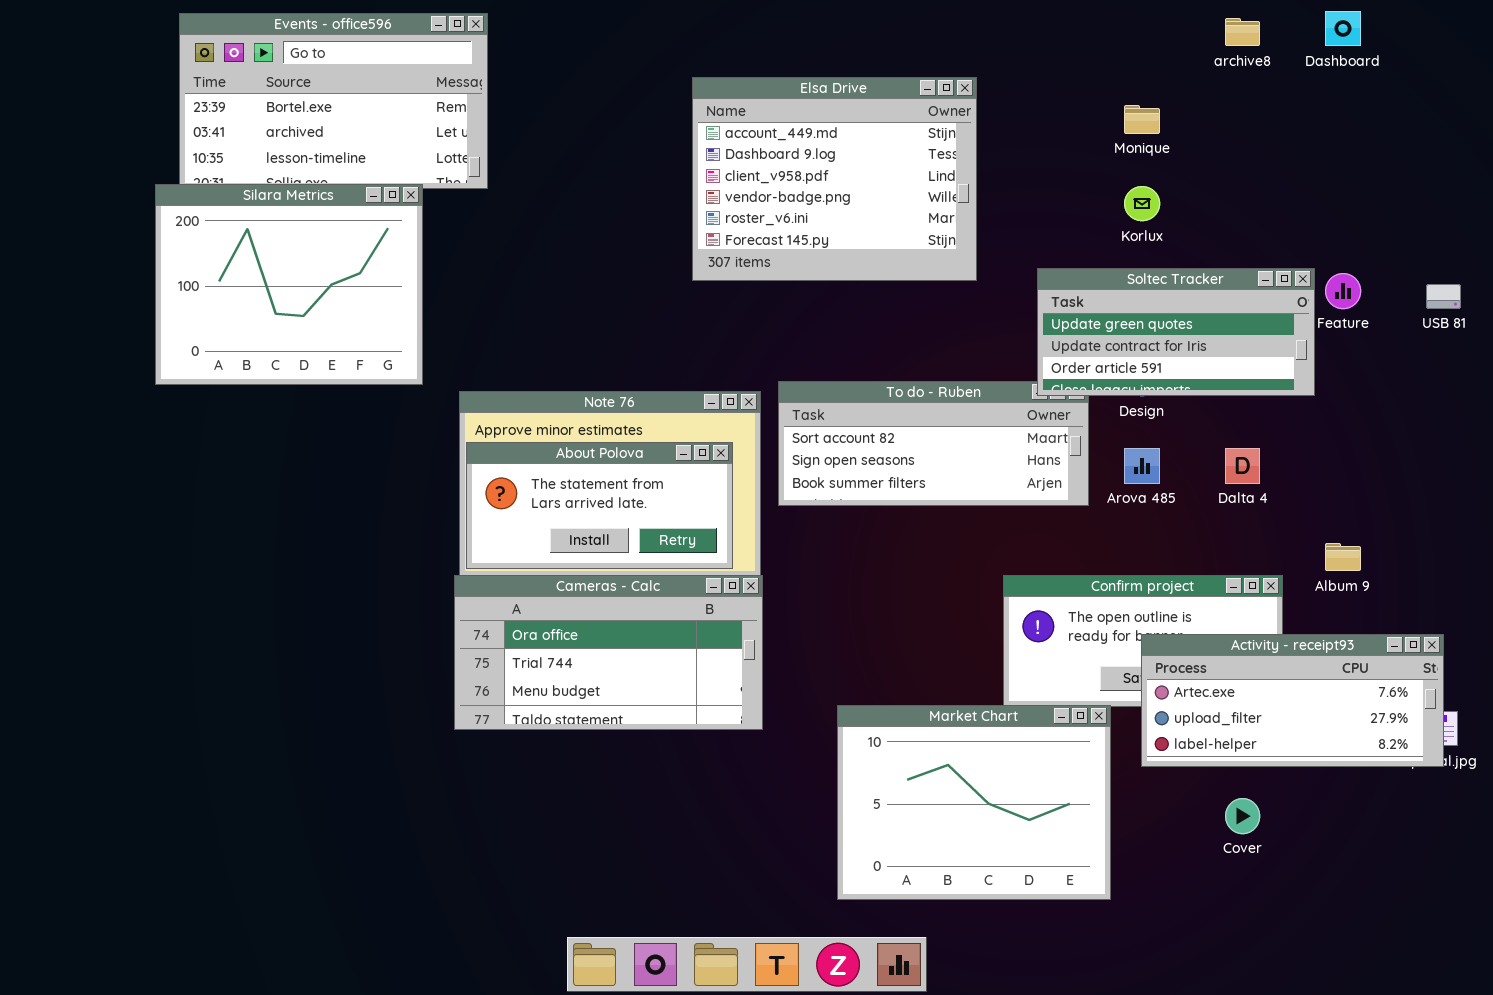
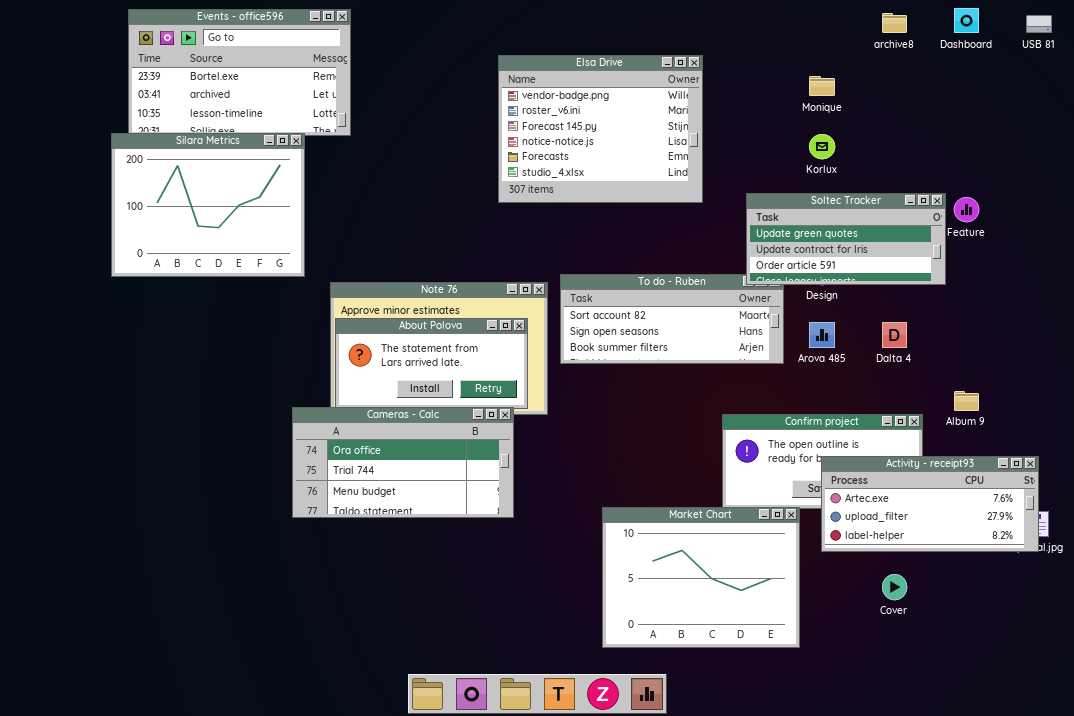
Elsa Drive: [692,77,977,281] -> [498,55,703,203], scrolled down 3 rows
USB 81: [1426,284,1461,309] -> [1026,15,1052,33], moved
Cameras - Calc: [454,575,763,730] -> [292,407,514,518], moved

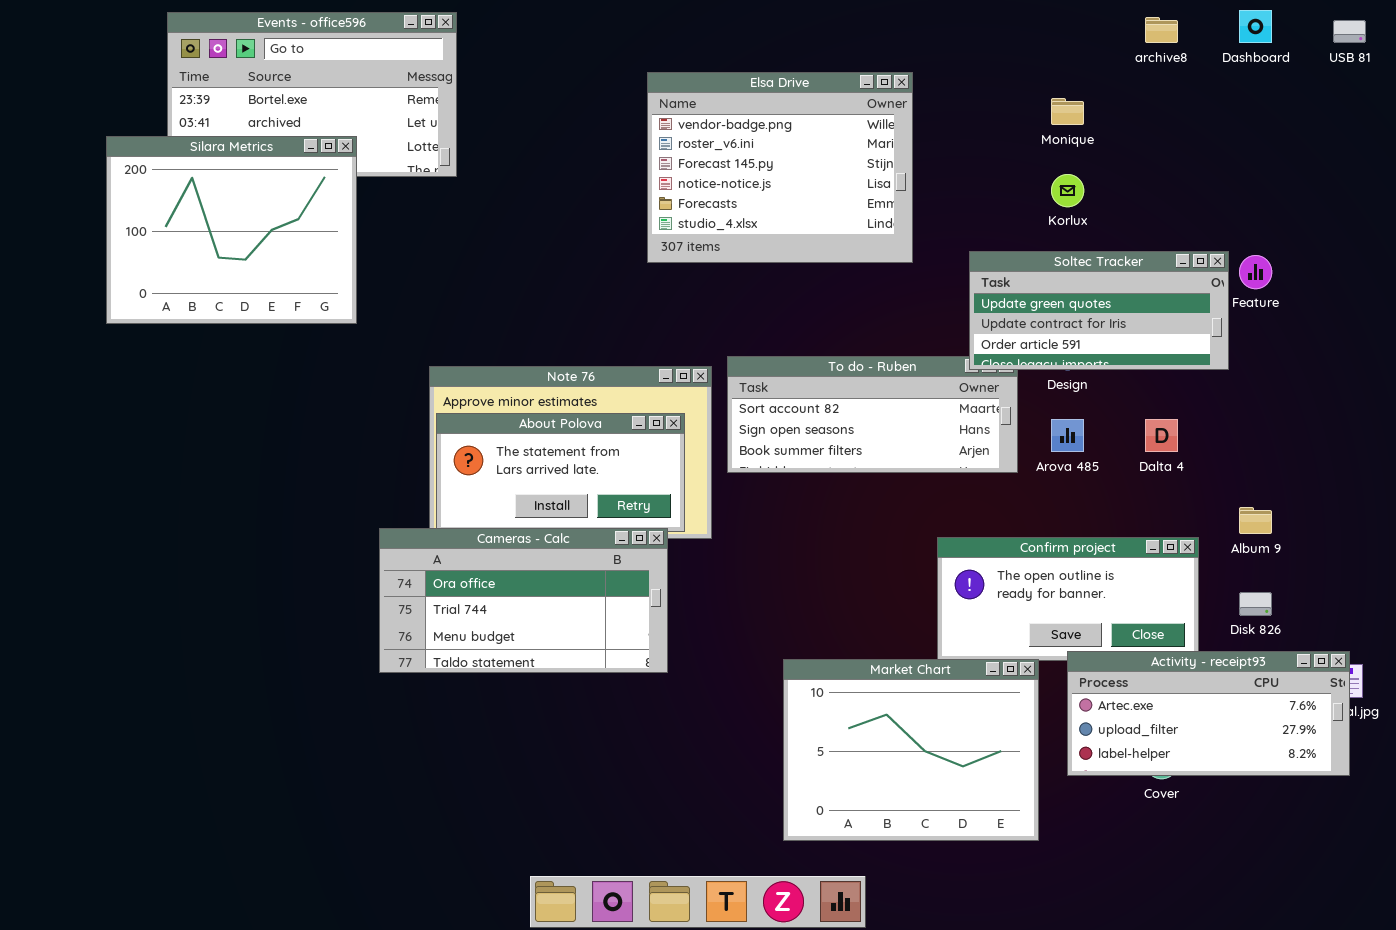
Silara Metrics: [111,133,305,277] -> [106,136,357,324], moved
Activity - receipt93: [821,456,1039,552] -> [1067,651,1350,776], moved

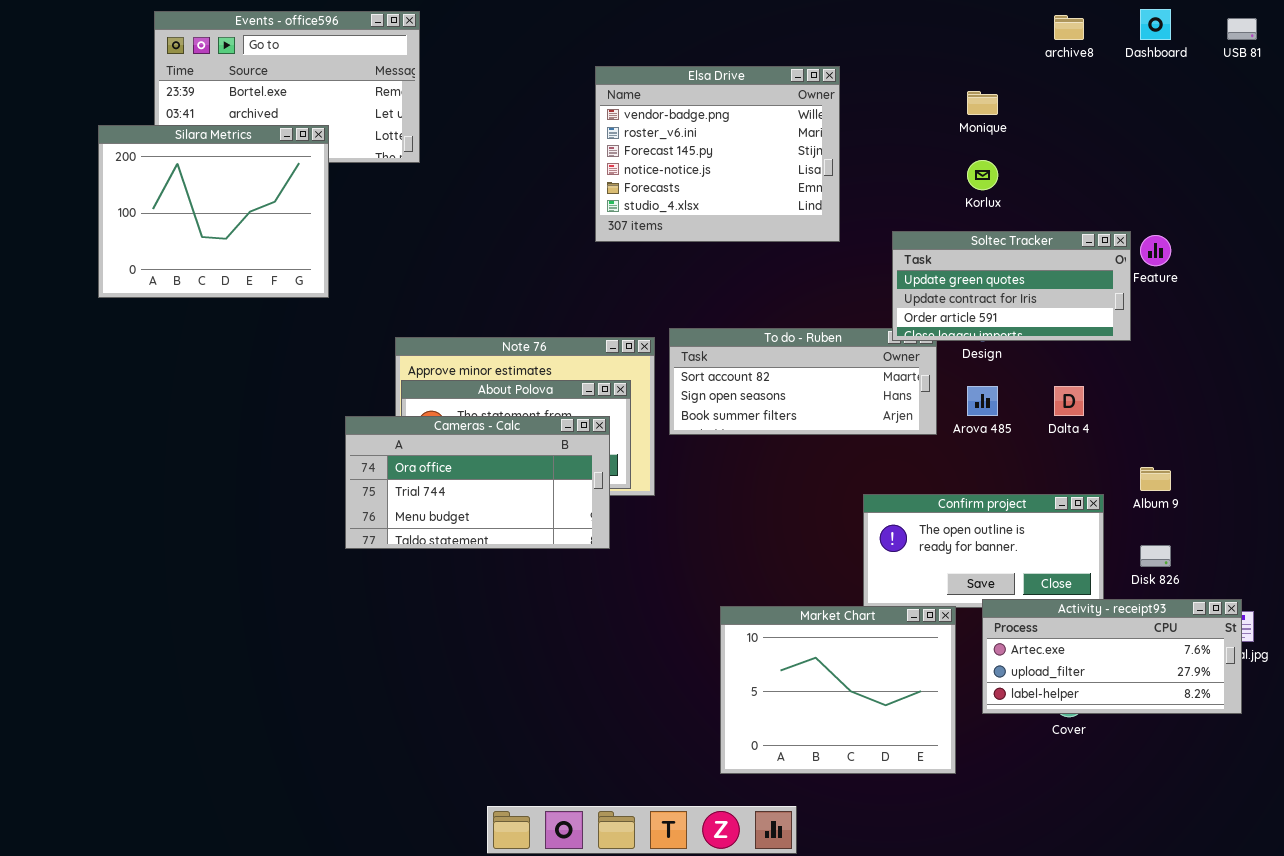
Cameras - Calc: [379,528,668,673] -> [345,416,610,549], moved

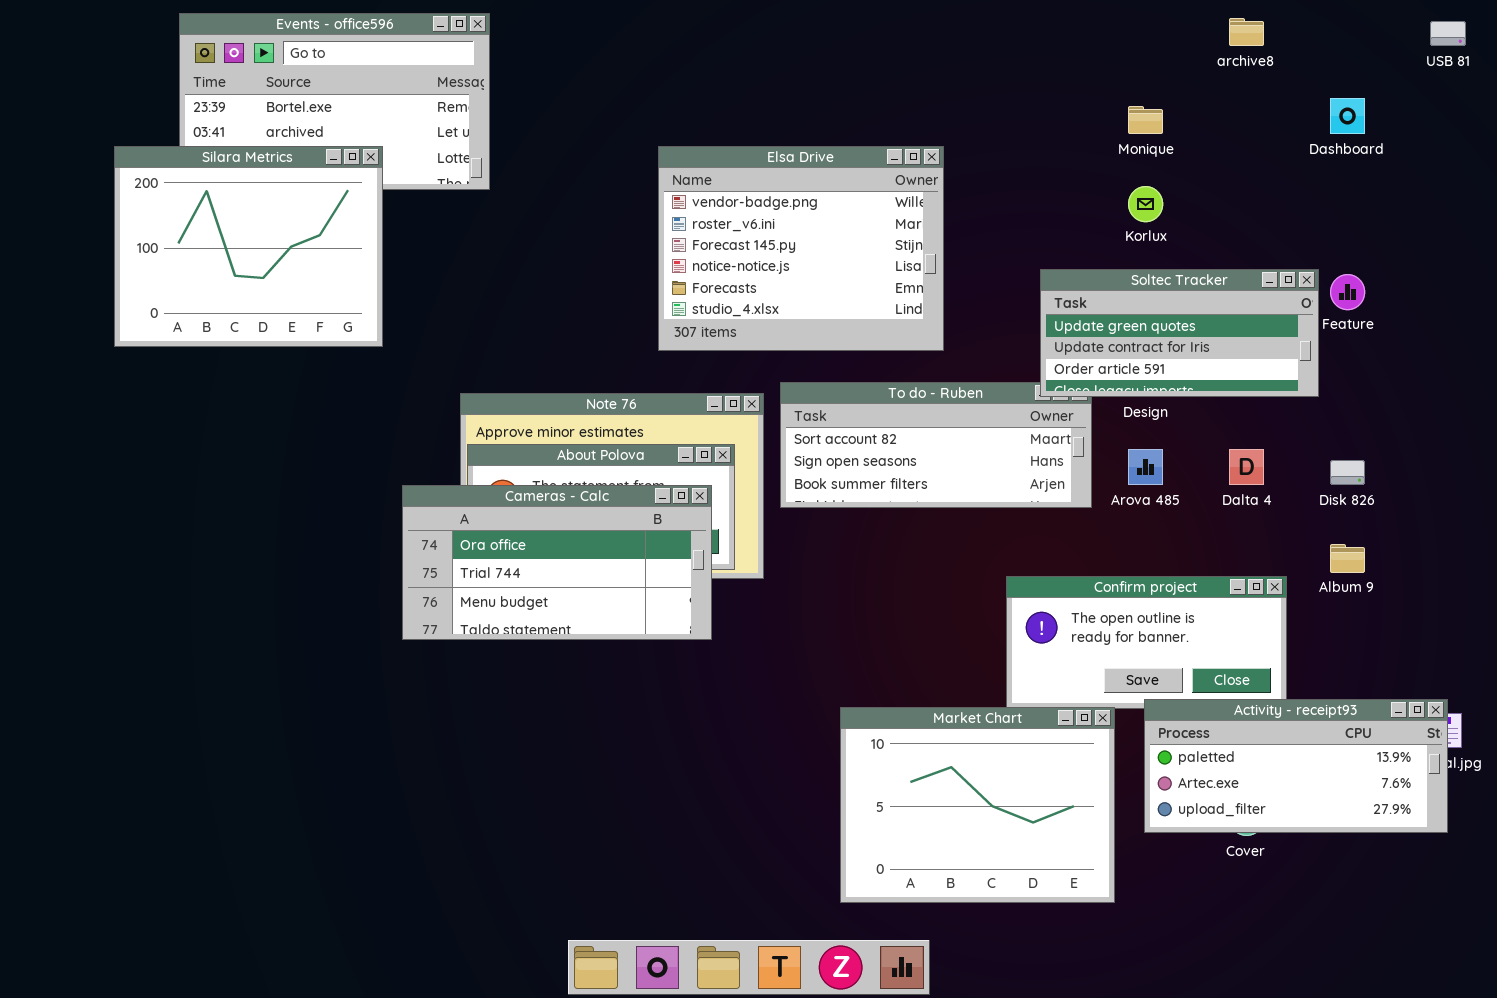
Dashboard: [1140,9,1171,40] -> [1330,98,1365,134], moved
Elsa Drive: [595,66,840,242] -> [658,146,944,351], moved
Disk 826: [1140,545,1171,567] -> [1330,460,1365,485], moved
Activity - receipt93: [982,599,1242,714] -> [1144,699,1448,833], scrolled up 1 row

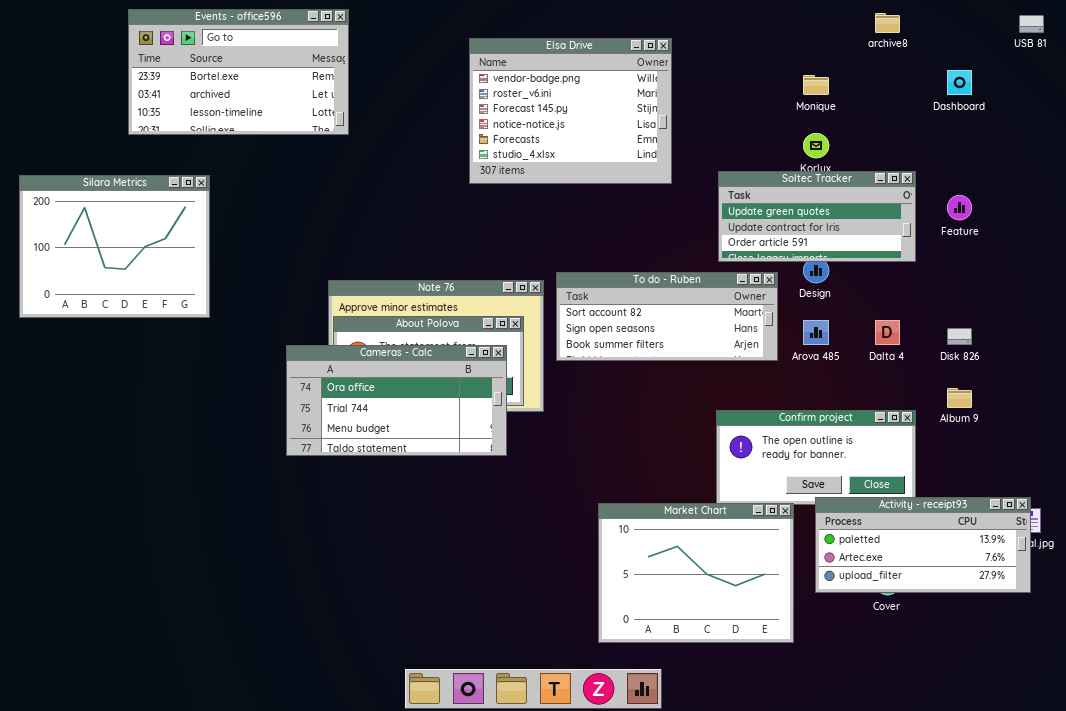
Silara Metrics: [114,146,383,347] -> [19,175,210,318], moved
Elsa Drive: [658,146,944,351] -> [469,38,672,184], moved
Soltec Tracker: [1040,269,1319,397] -> [718,171,916,262], moved

